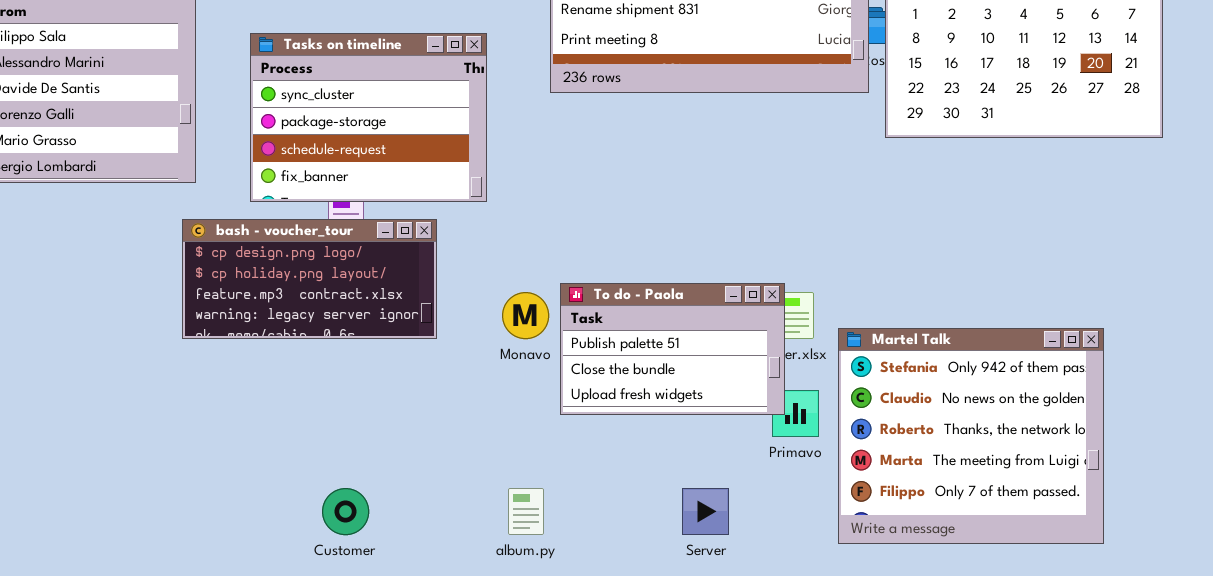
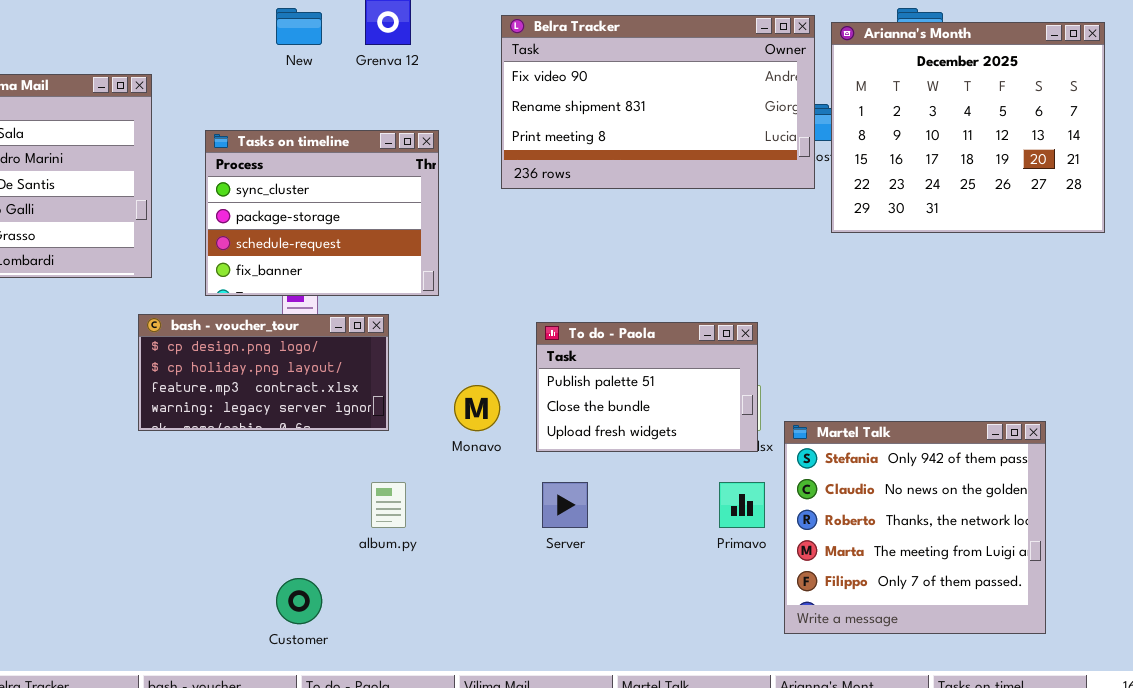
To do - Paola: [560,283,785,415] -> [536,322,758,452], moved
album.py: [508,488,544,535] -> [371,482,406,528], moved
Server: [682,488,729,535] -> [542,482,588,528], moved

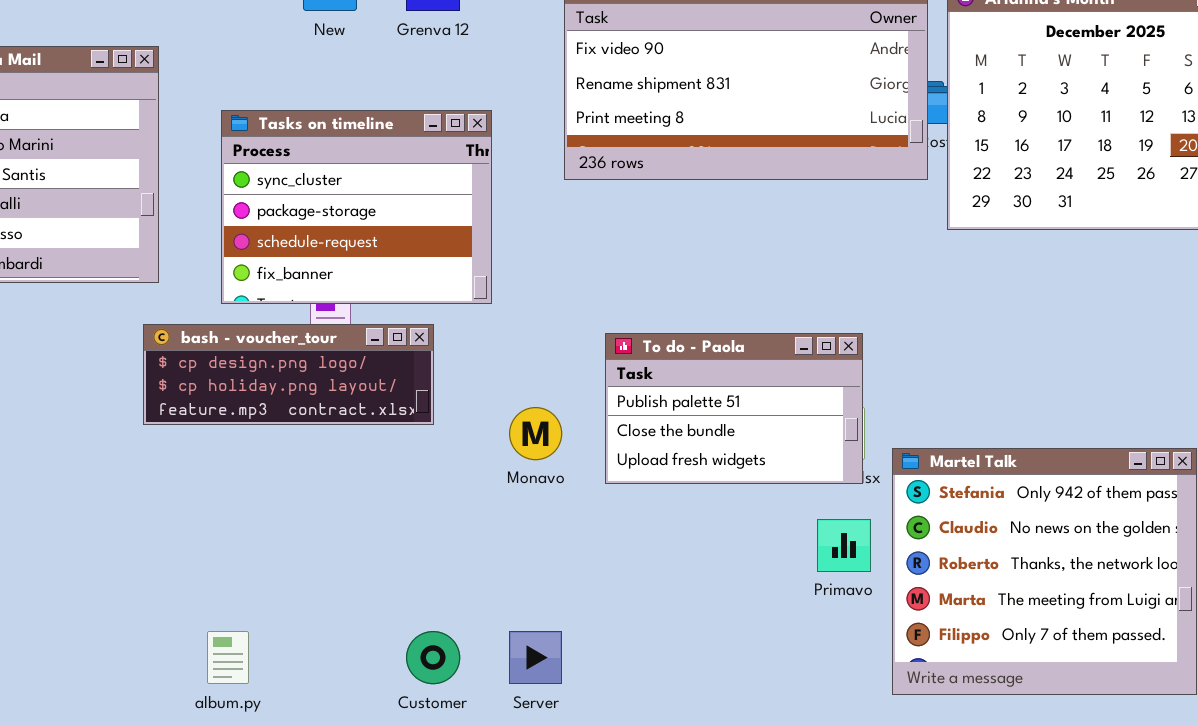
bash - voucher_tour: [138,314,389,431] -> [143,324,434,425], resized
album.py: [371,482,406,528] -> [207,631,249,684], moved
Server: [542,482,588,528] -> [509,631,562,684], moved
Customer: [276,578,322,624] -> [406,631,460,684], moved

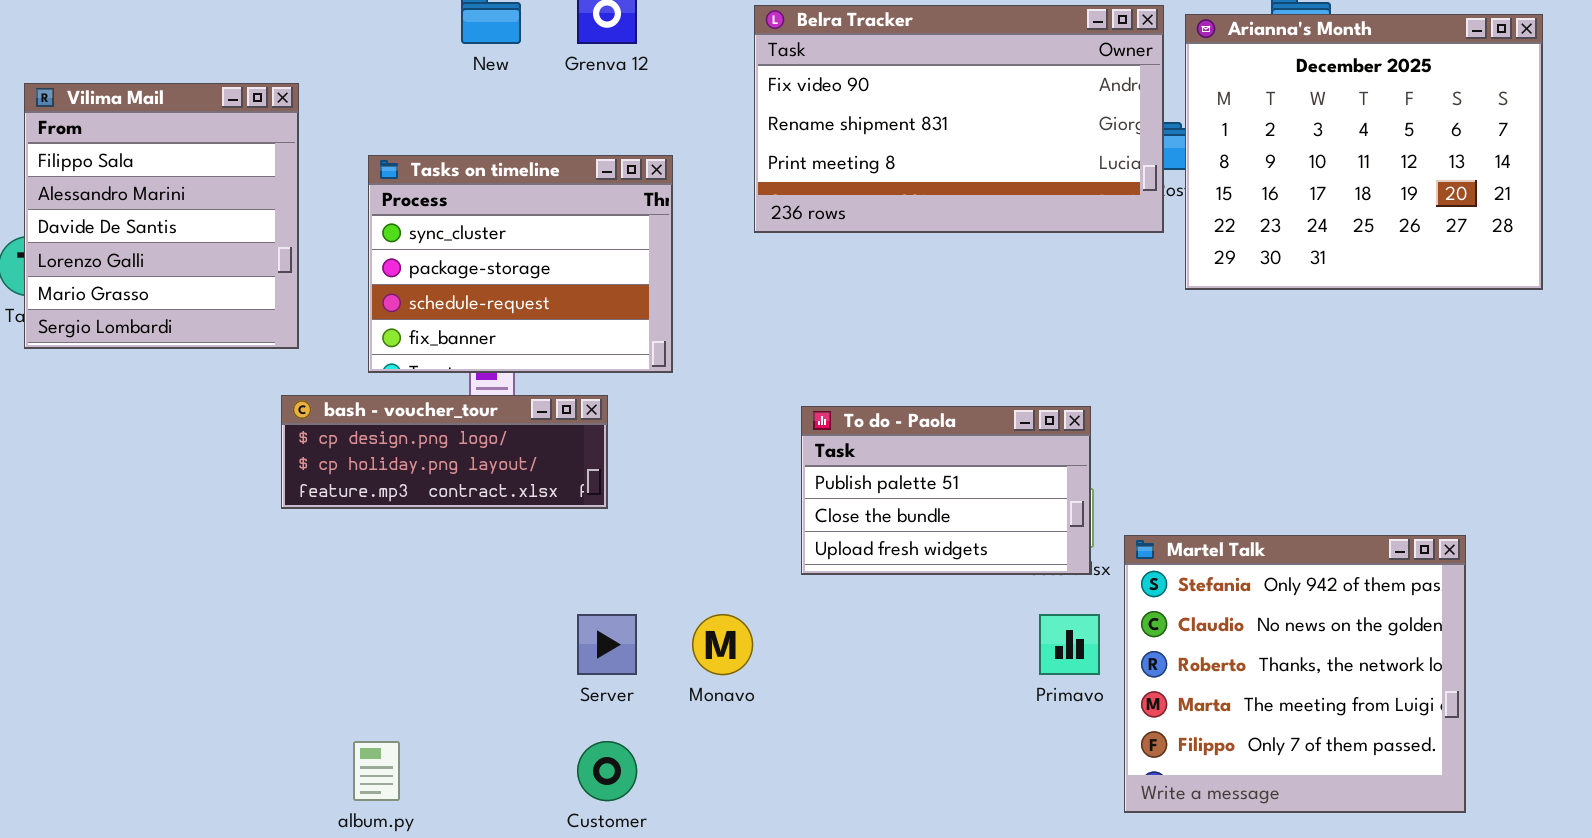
Monavo: [509,407,562,460] -> [692,614,753,675], moved
Server: [509,631,562,684] -> [577,614,637,675], moved

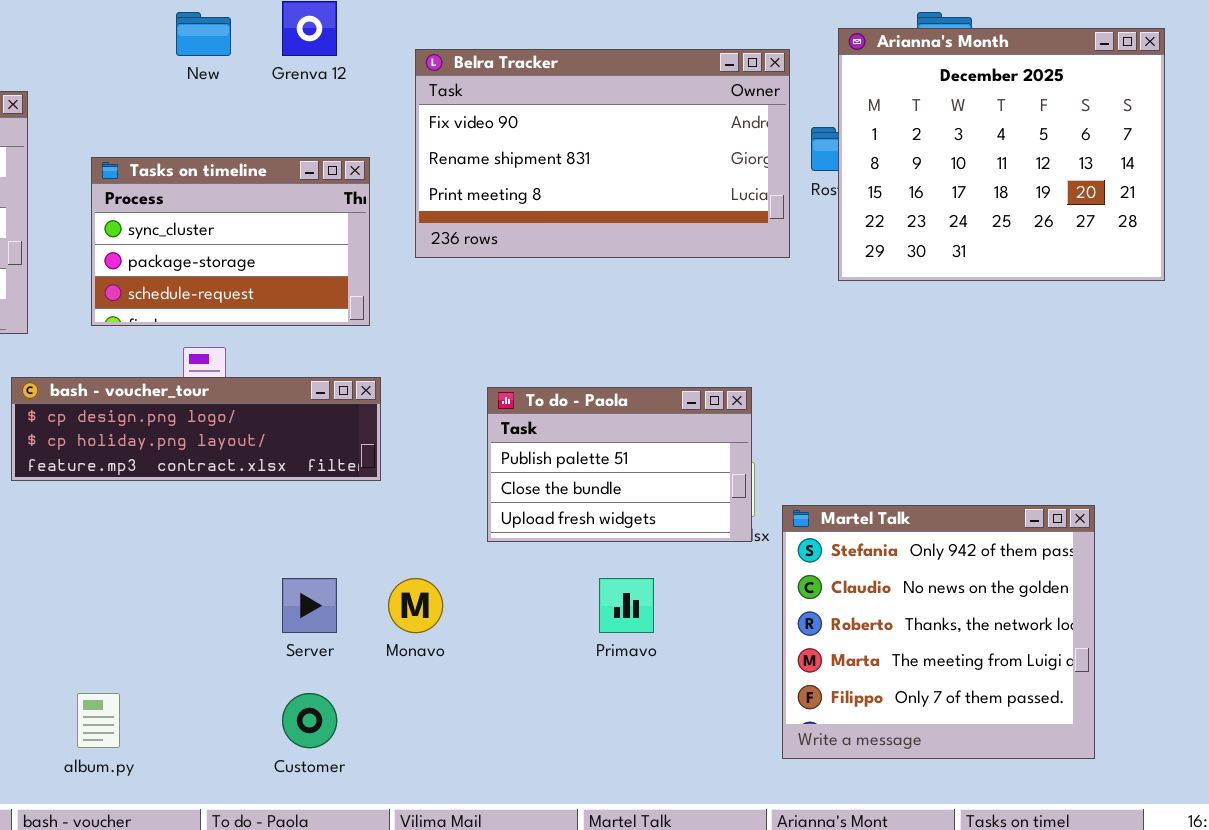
Belra Tracker: [754,5,1164,233] -> [415,49,790,258], moved
Tasks on timeline: [368,155,673,373] -> [91,157,370,326], resized
bash - voucher_tour: [281,395,608,509] -> [11,377,381,481], resized
Primavo: [1039,614,1100,675] -> [599,578,654,633], moved

